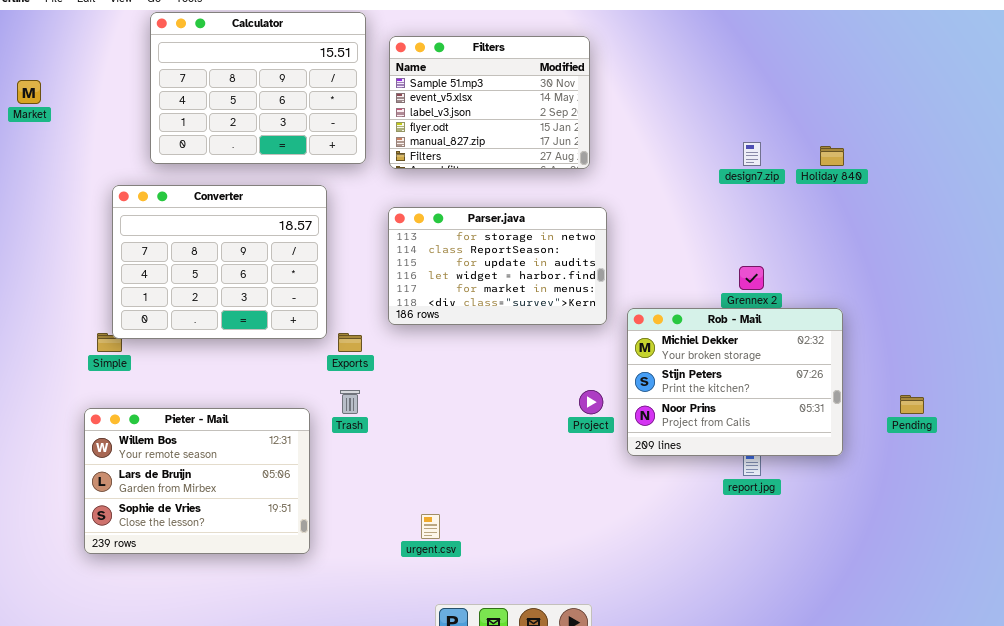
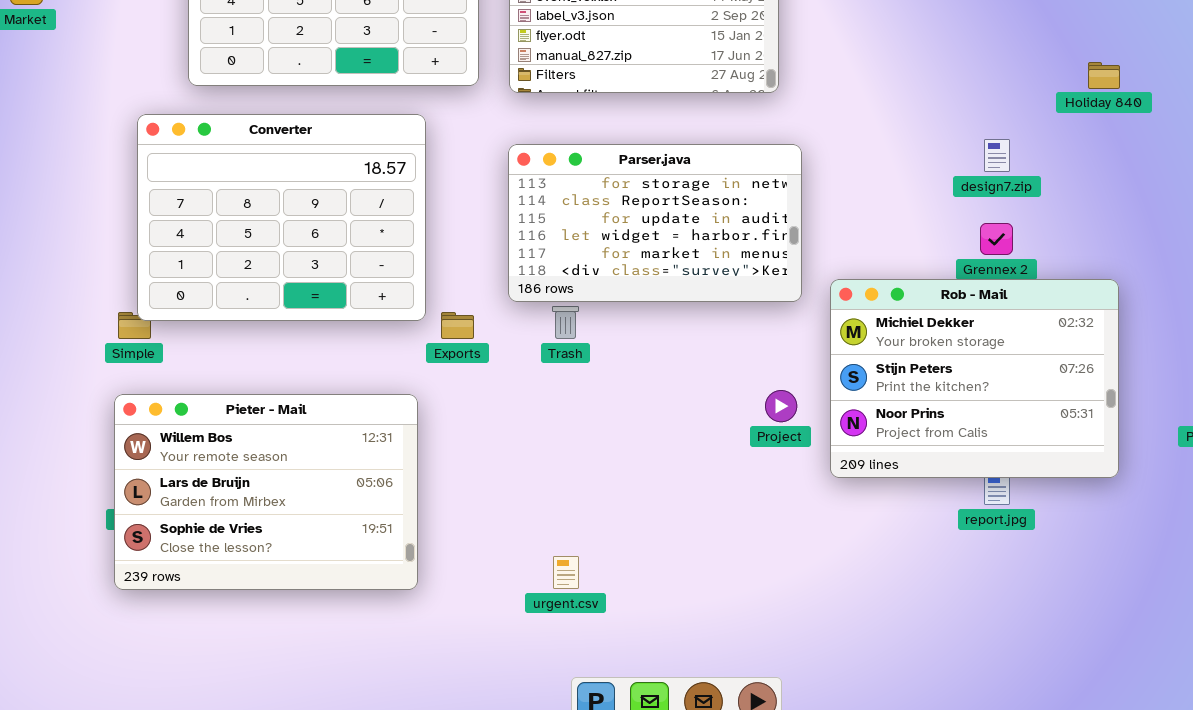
design7.zip: [743,142,761,166] -> [984,139,1010,172], moved
Trash: [340,390,360,414] -> [552,306,579,339], moved
Pieter - Mail: [84,408,310,554] -> [114,394,418,590], moved

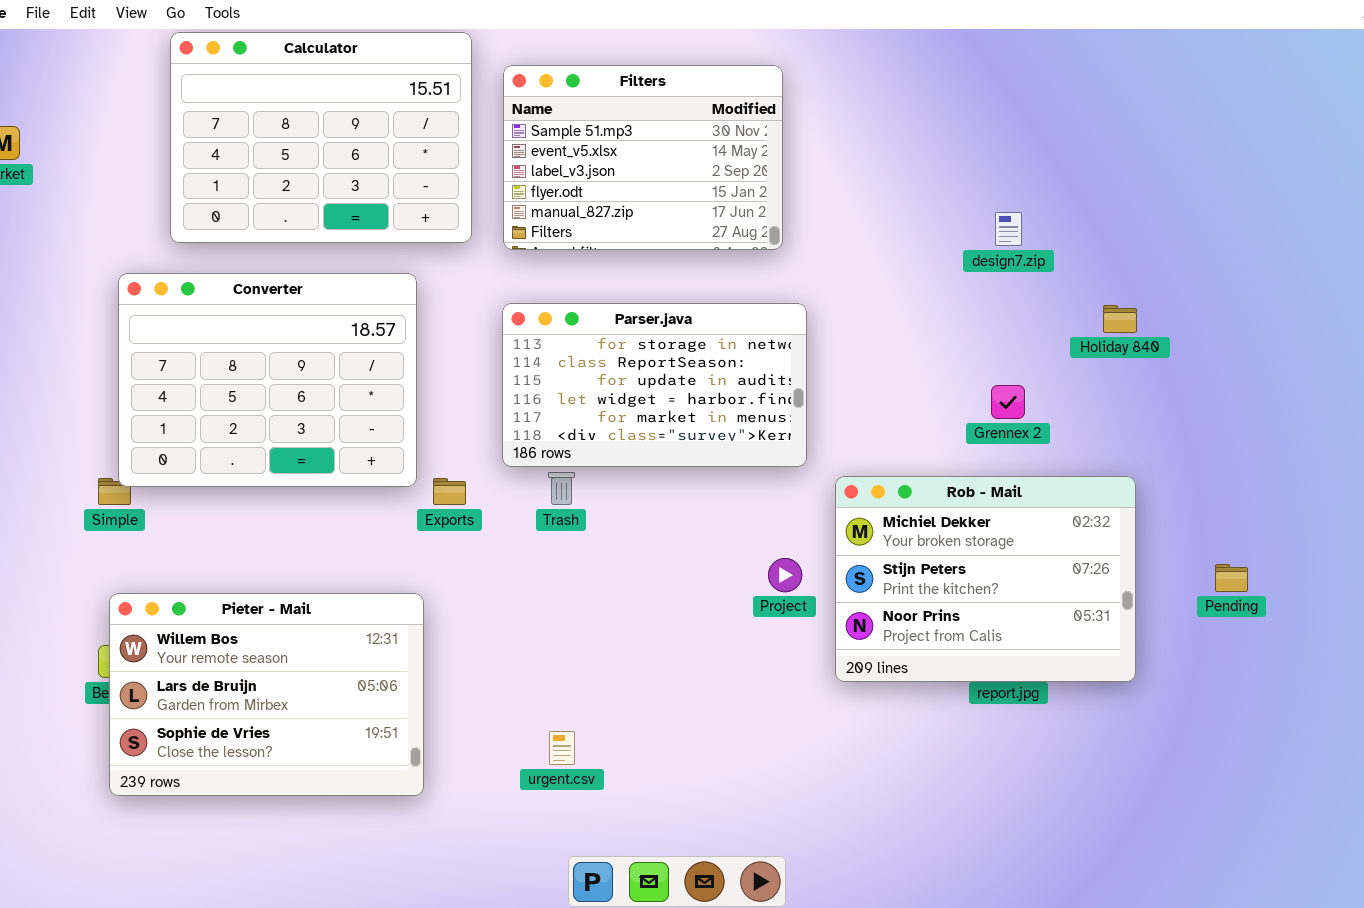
Holiday 840: [1088,62,1120,89] -> [1103,305,1137,333], moved
design7.zip: [984,139,1010,172] -> [995,212,1022,246], moved
Rob - Mail: [830,279,1119,478] -> [835,476,1136,682], moved
Pieter - Mail: [114,394,418,590] -> [109,593,424,796], moved

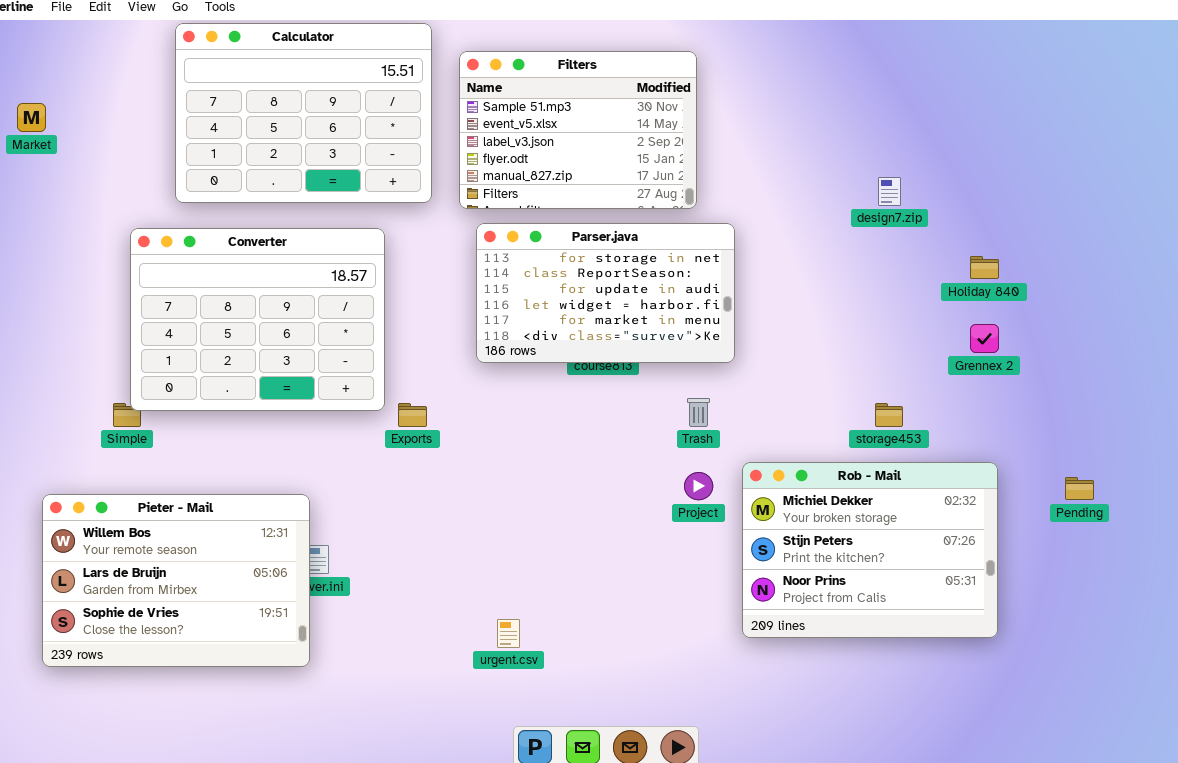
Parser.java: [502,303,807,467] -> [476,223,735,363], moved
Grennex 2: [991,385,1025,419] -> [970,324,999,353], moved
Trash: [548,472,575,505] -> [687,398,710,427], moved
Rob - Mail: [835,476,1136,682] -> [742,462,998,638], moved
Pieter - Mail: [109,593,424,796] -> [42,494,310,667], moved

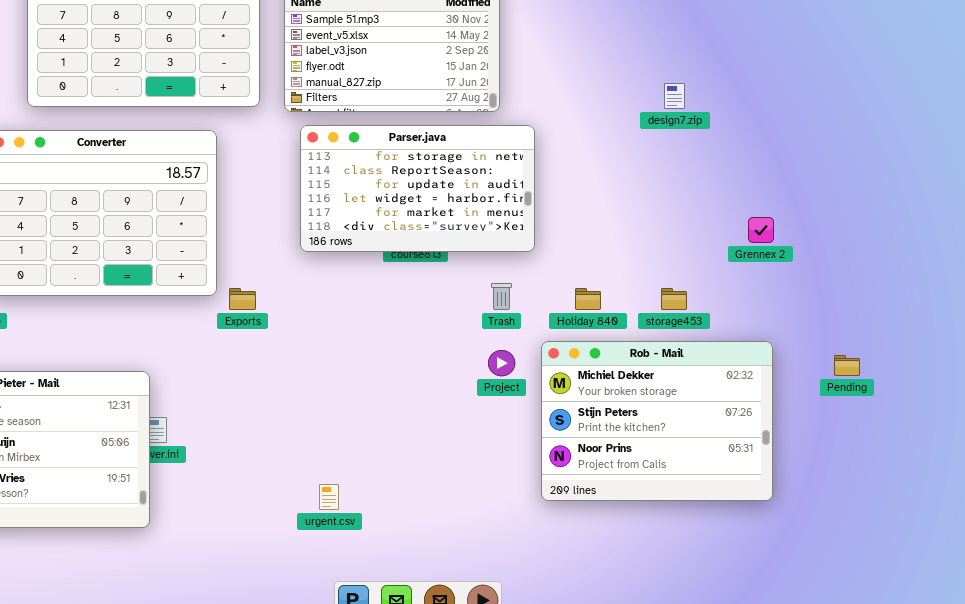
Holiday 840: [970,256,999,279] -> [575,288,601,310], moved

